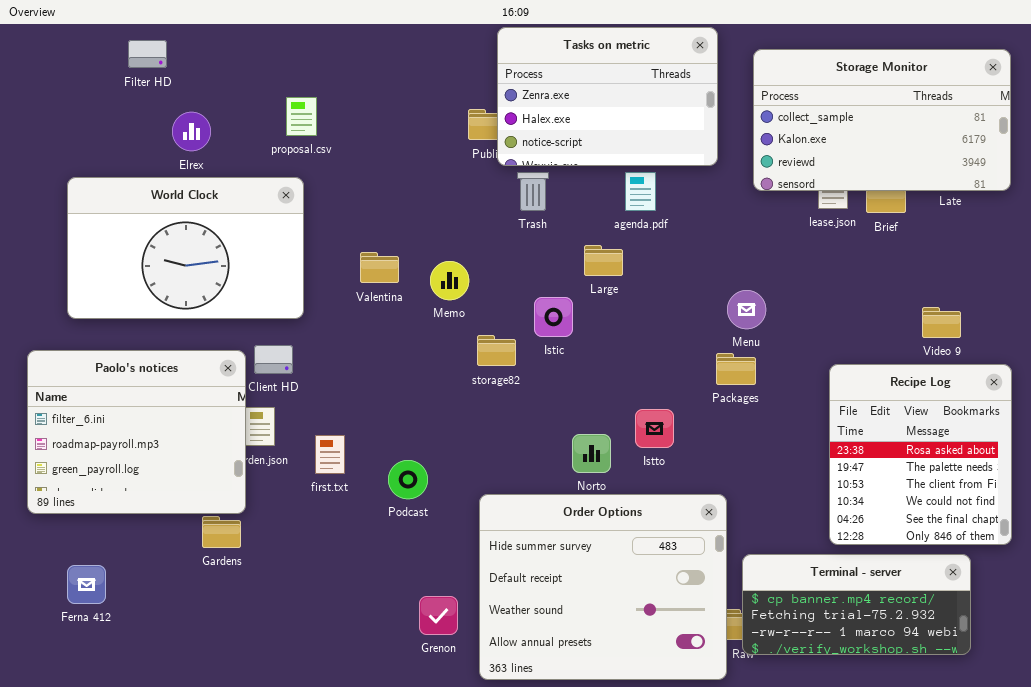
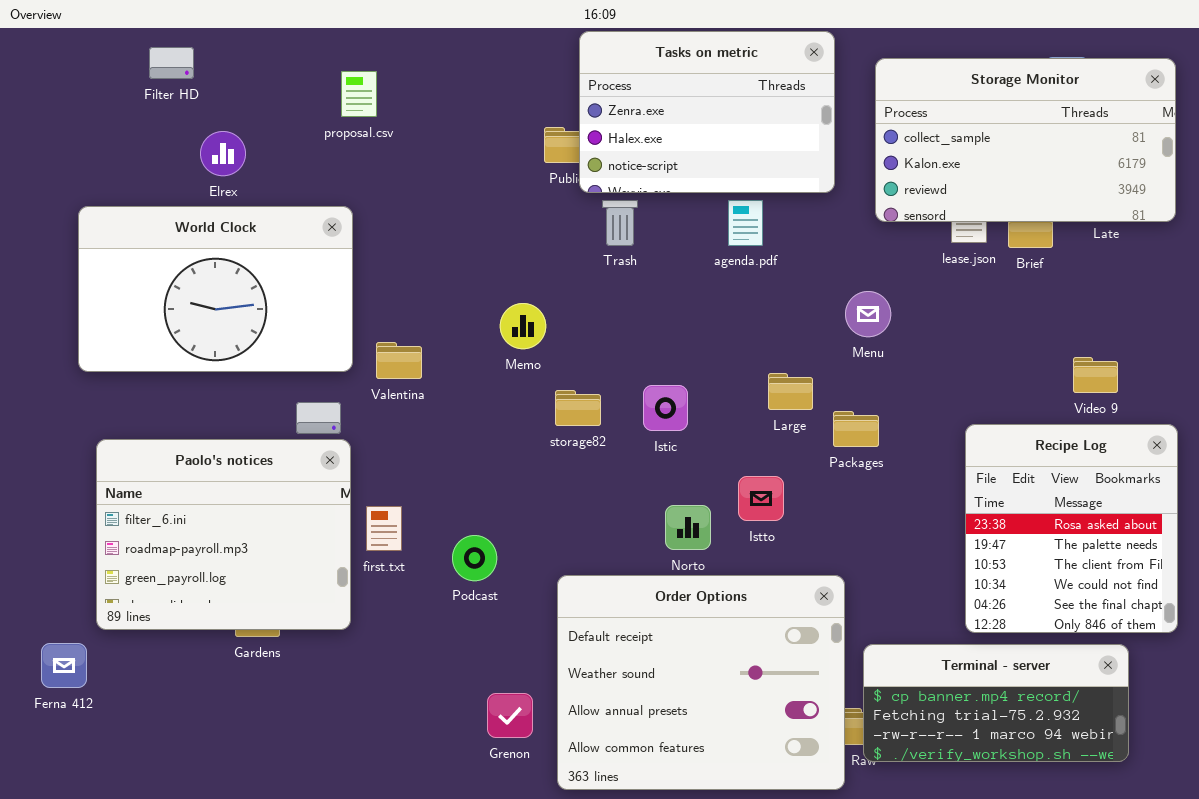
proposal.csv: [286,97,317,136] -> [341,71,377,117], moved
Large: [584,245,623,276] -> [768,373,813,410], moved
Valentina: [360,252,399,283] -> [376,342,422,379], moved
Menu: [727,290,766,329] -> [845,291,891,337], moved
Istic: [534,297,573,337] -> [643,385,688,431], moved
Paolo's notices: [27,350,246,514] -> [96,439,351,630], moved
Order Options: [479,494,727,680] -> [557,575,845,790], scrolled down 1 row
Ferna 412: [67,565,106,604] -> [41,643,87,688], moved

